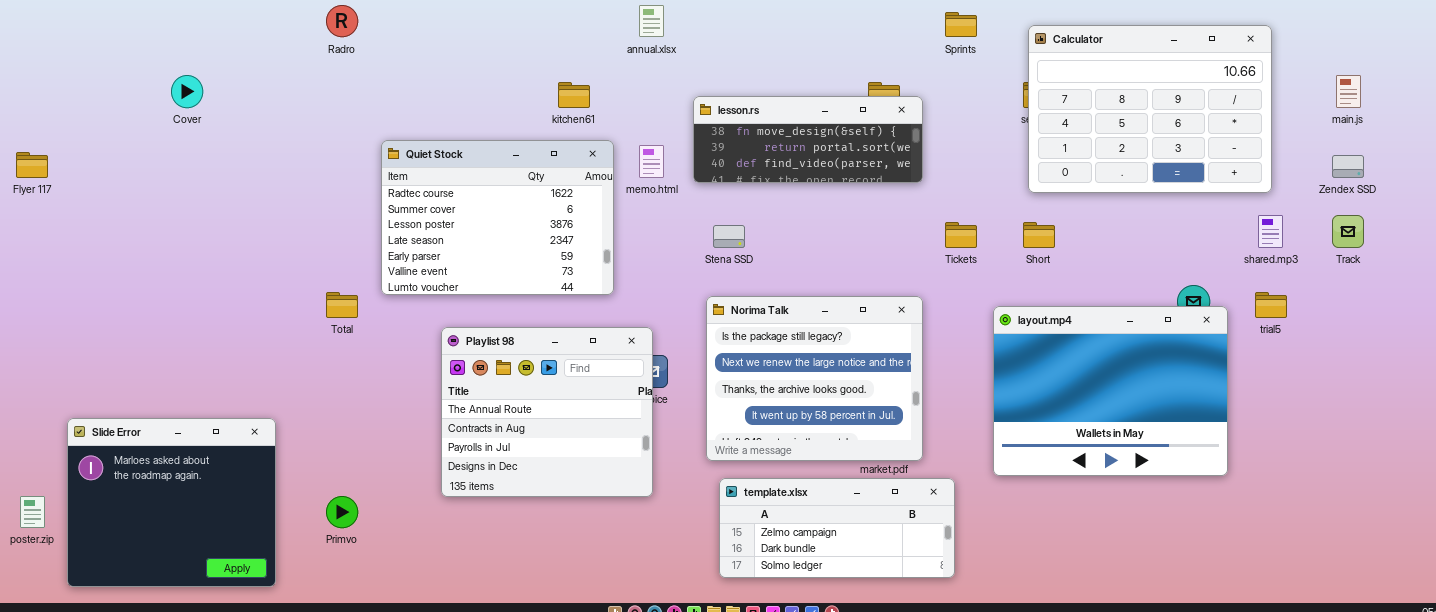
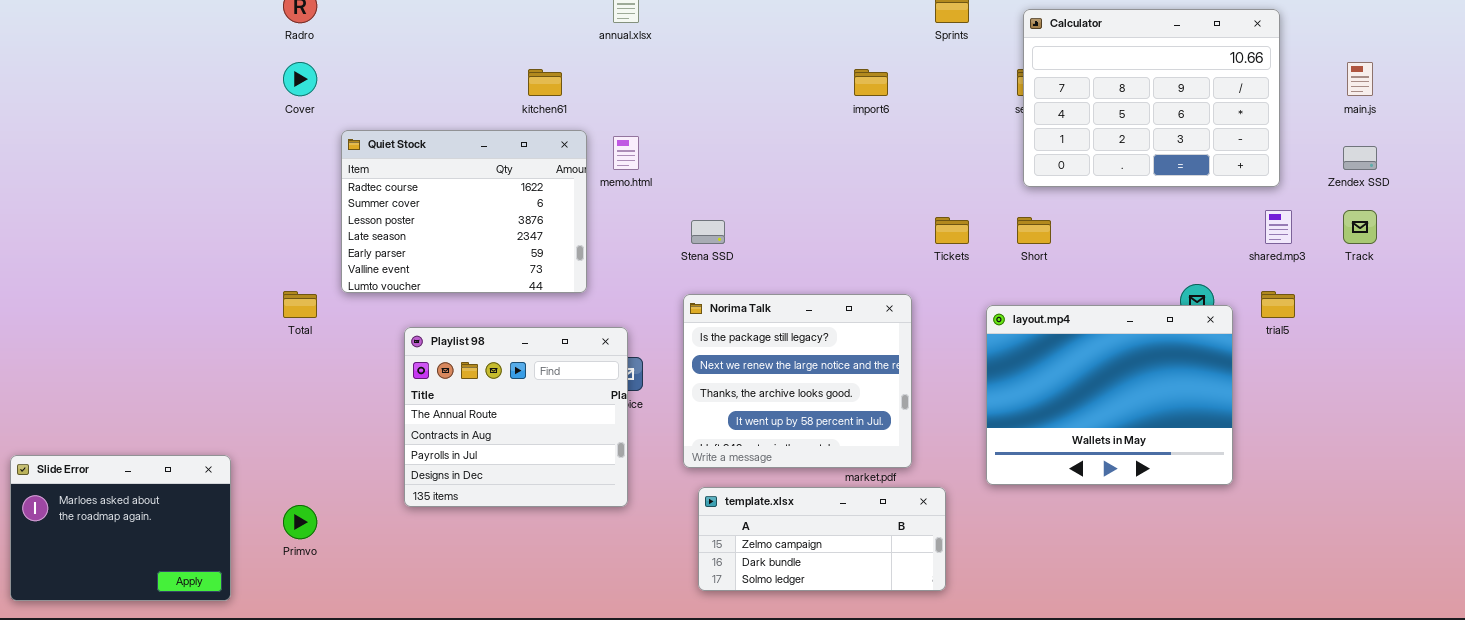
Cover: [171,75,203,108] -> [283,62,317,96], moved
lesson.rs: [693,96,923,183] -> none, closed
Slide Error: [67,418,276,587] -> [10,455,231,601], resized

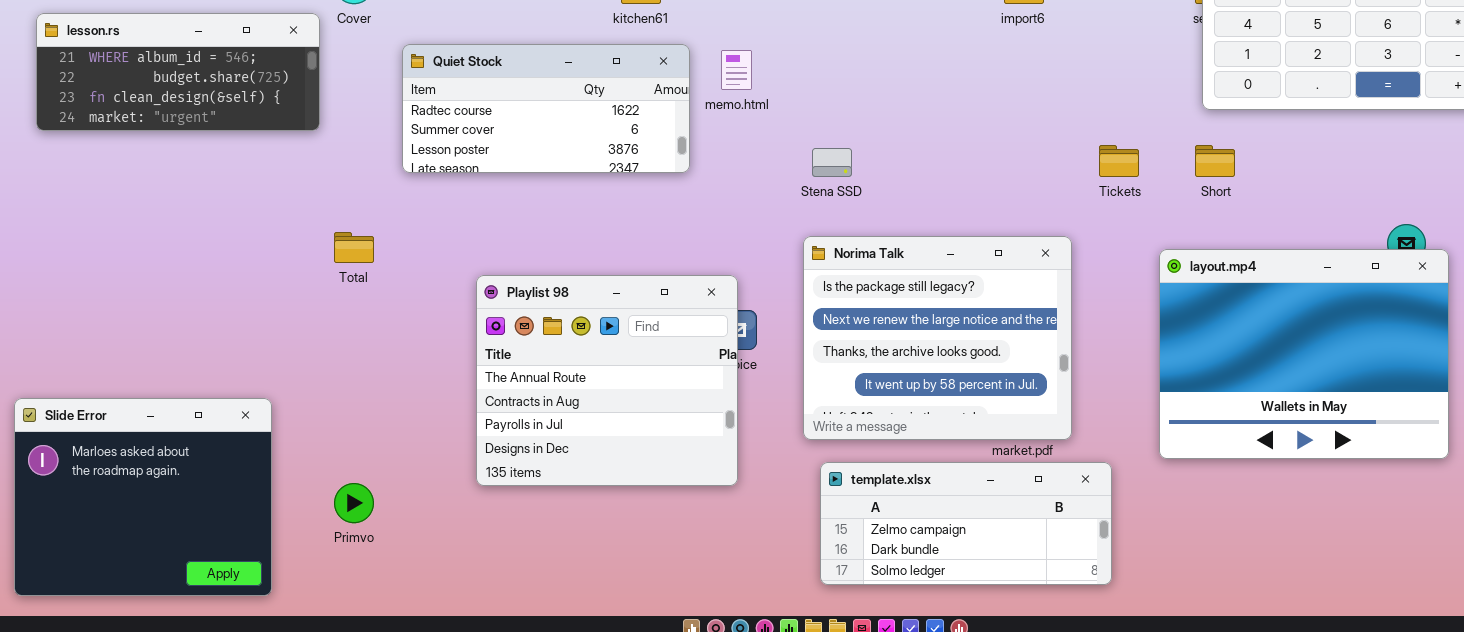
lesson.rs: none -> [36,13,320,131], opened
Quiet Stock: [341,130,587,293] -> [402,44,690,173], resized
Slide Error: [10,455,231,601] -> [14,398,272,596], resized

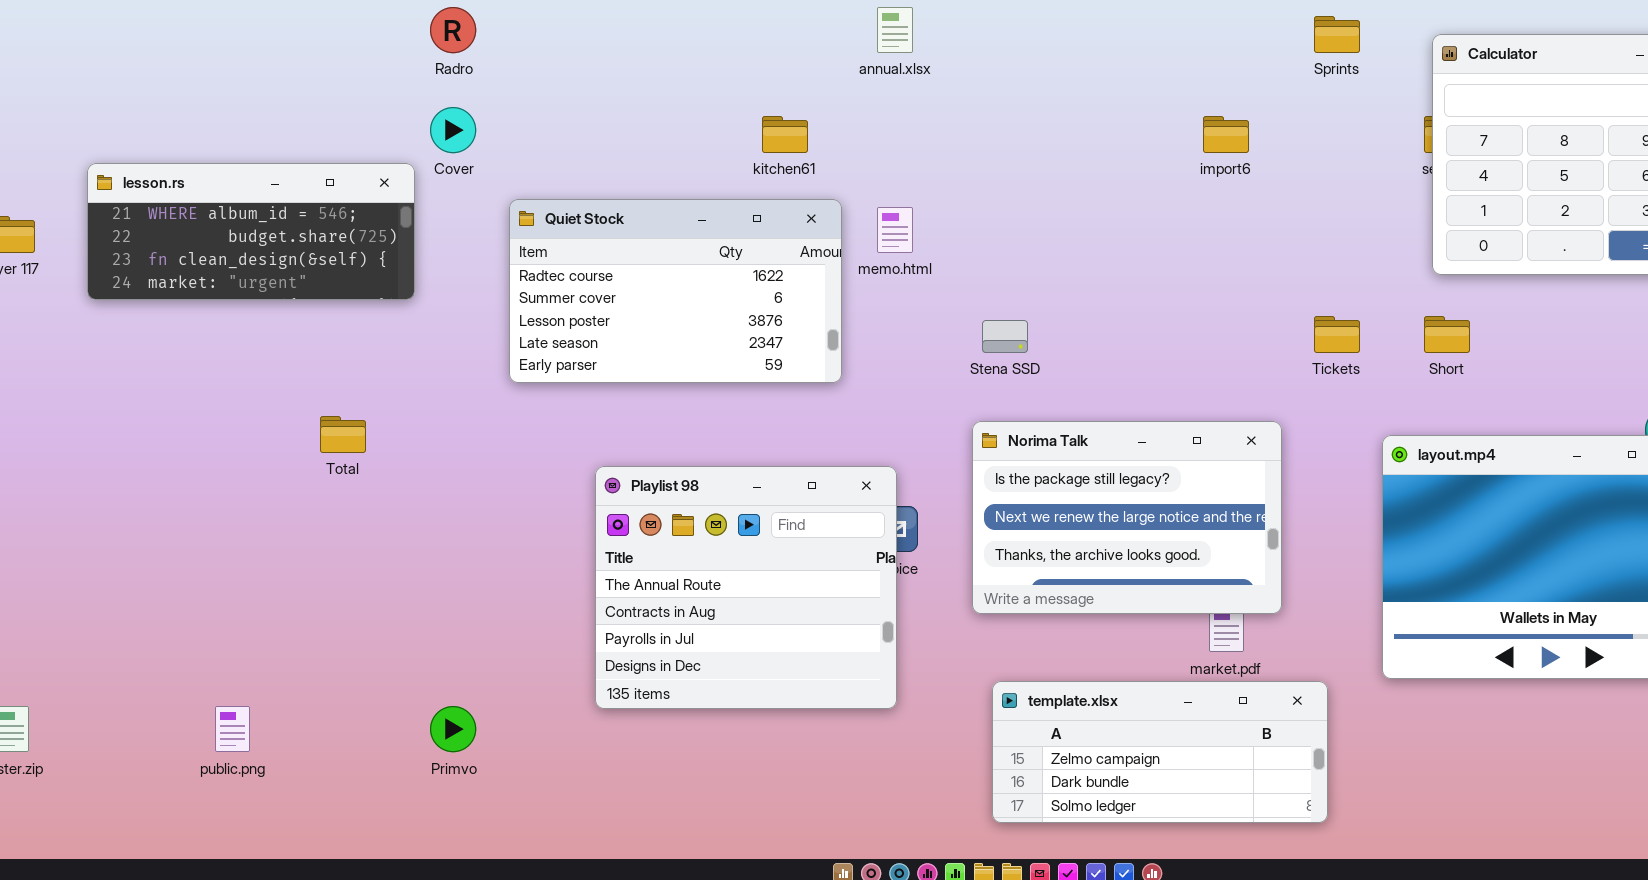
Quiet Stock: [402,44,690,173] -> [509,199,842,383], resized
Total: [334,232,374,263] -> [320,416,366,453], moved
Norima Talk: [803,236,1072,440] -> [972,421,1282,614], resized
Slide Error: [14,398,272,596] -> none, closed

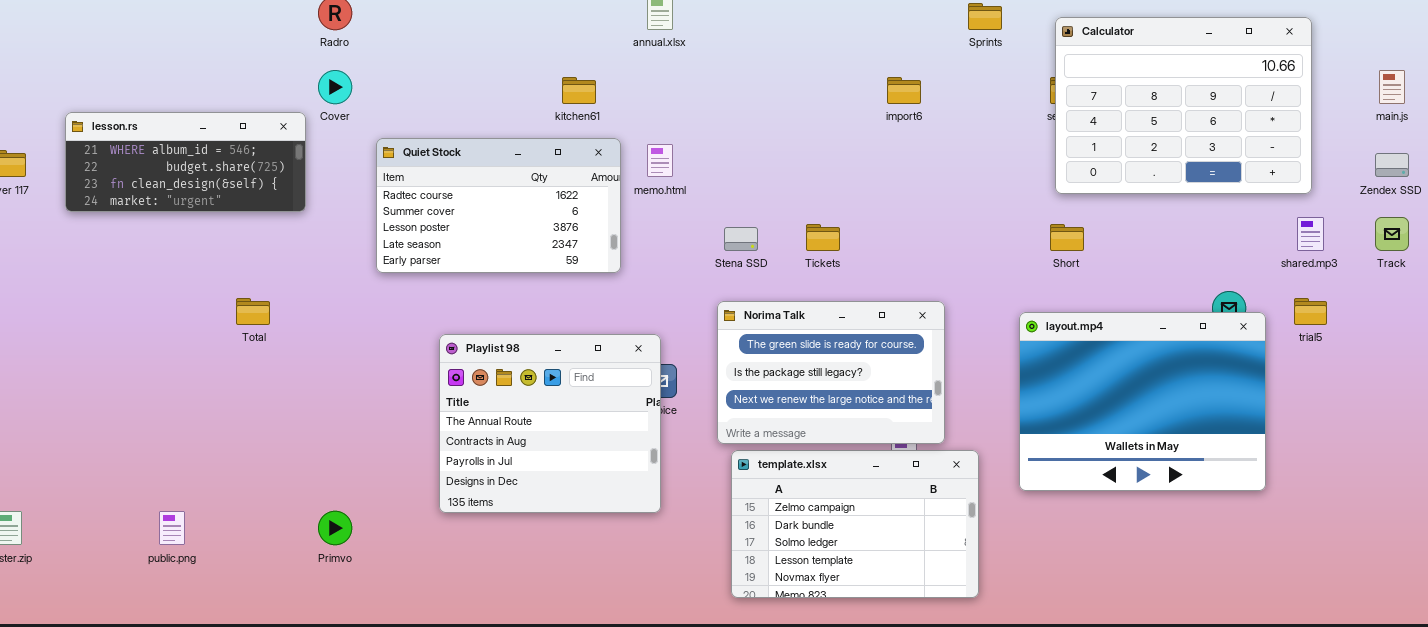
Tickets: [1314,316,1360,353] -> [806,224,840,251], moved
Norima Talk: [972,421,1282,614] -> [717,301,945,444], scrolled up 1 row
template.xlsx: [992,681,1328,823] -> [731,450,979,598], resized

